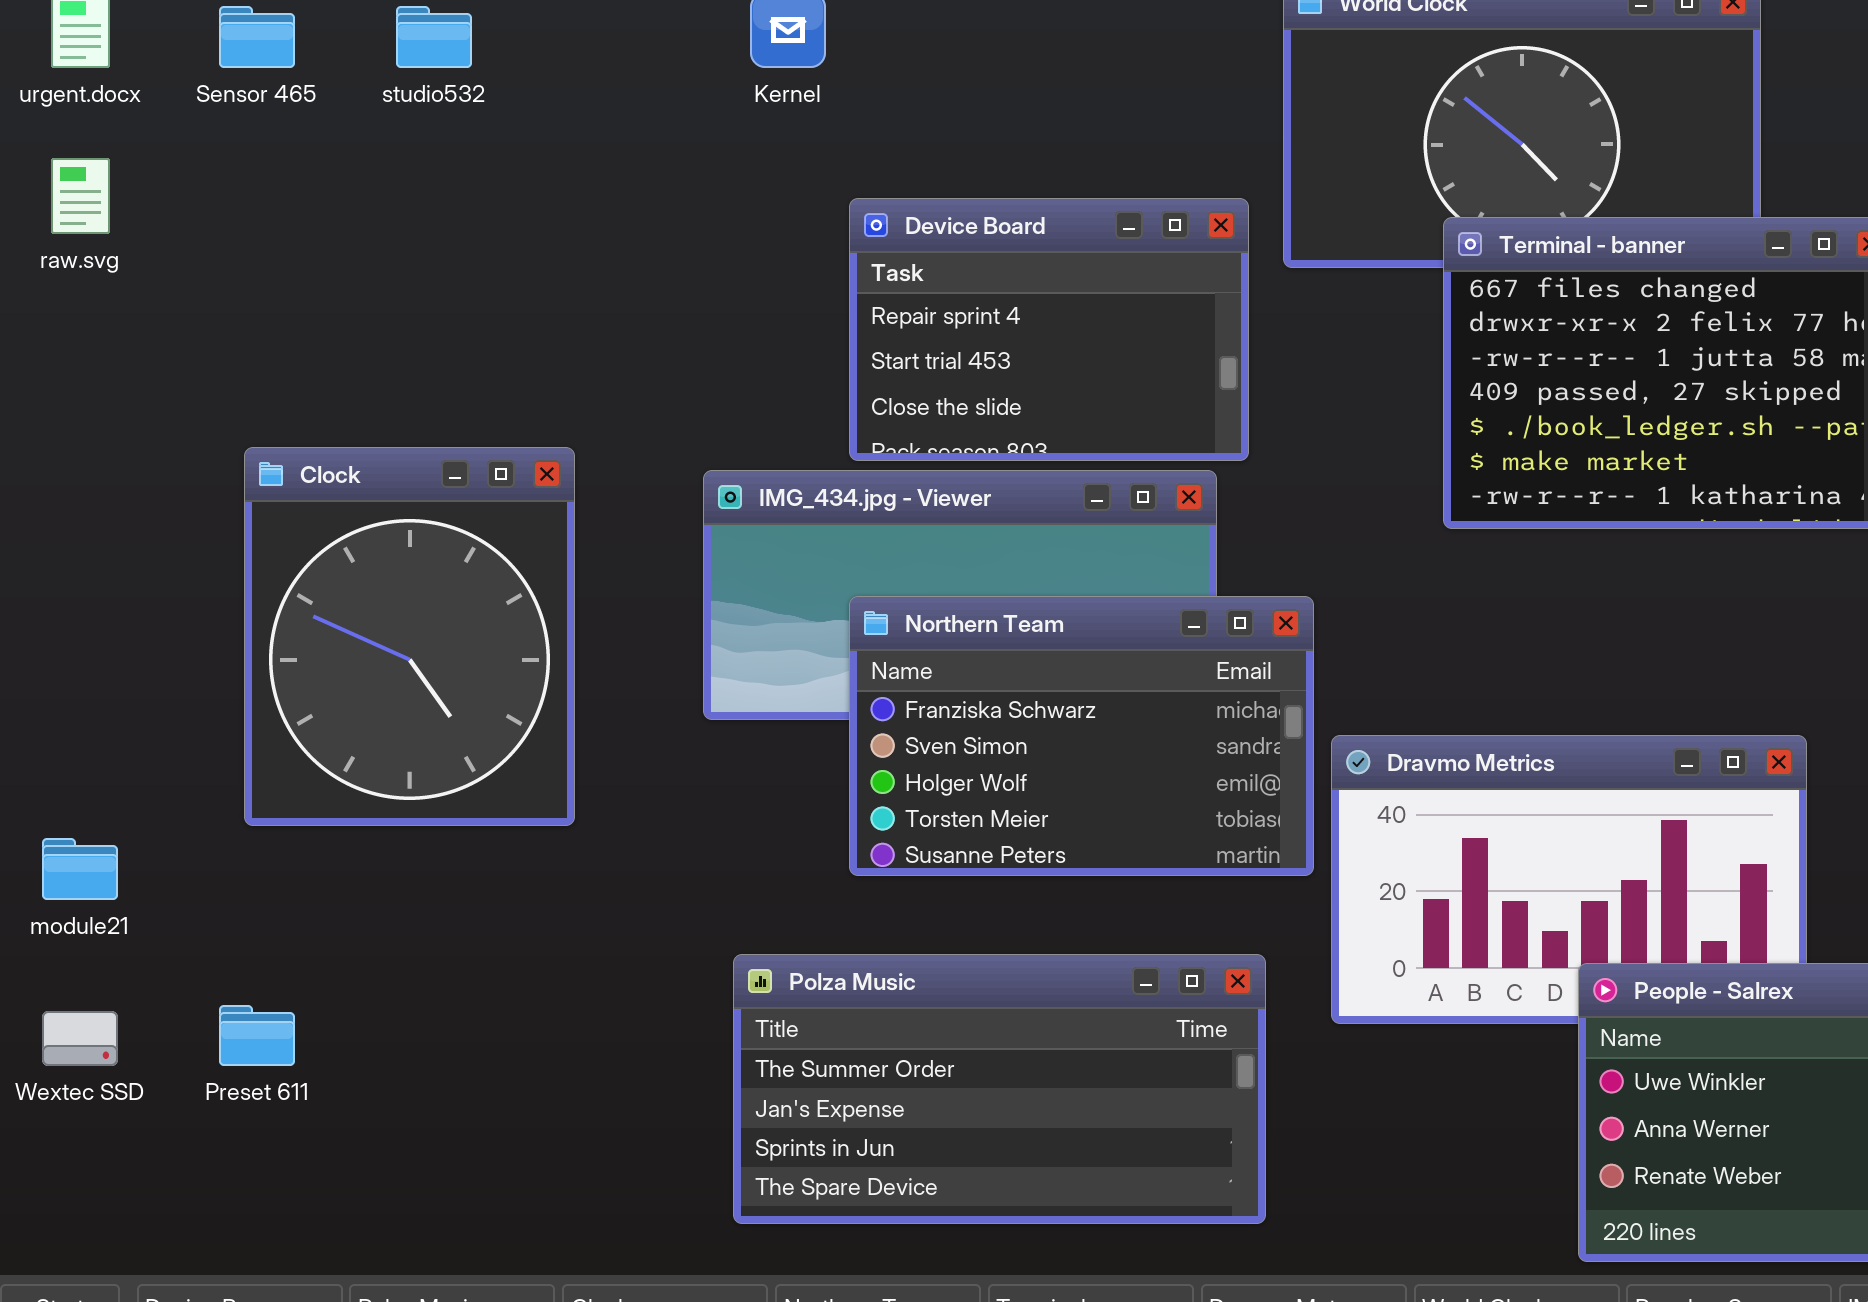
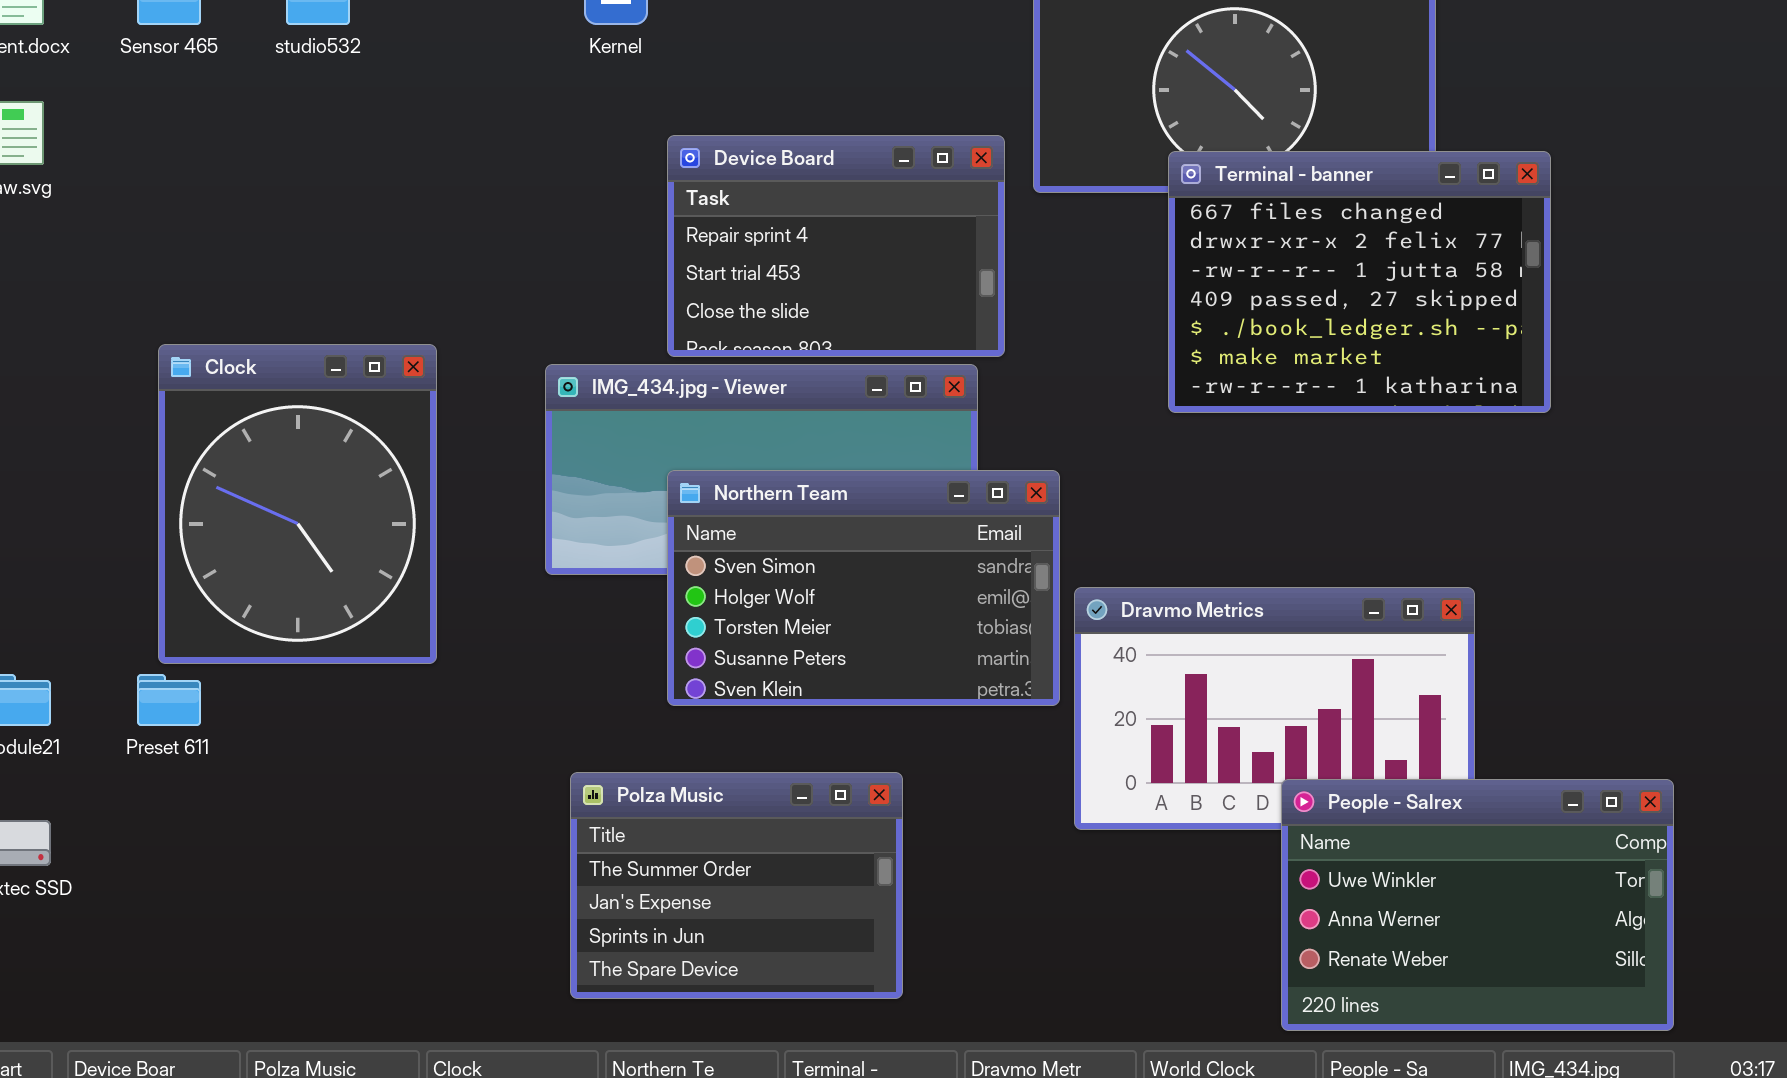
Northern Team: [849,596,1314,876] -> [667,470,1060,706], scrolled down 1 row
Polza Music: [733,954,1266,1224] -> [570,772,903,999], resized
Preset 611: [219,1005,295,1066] -> [137,674,201,726], moved

